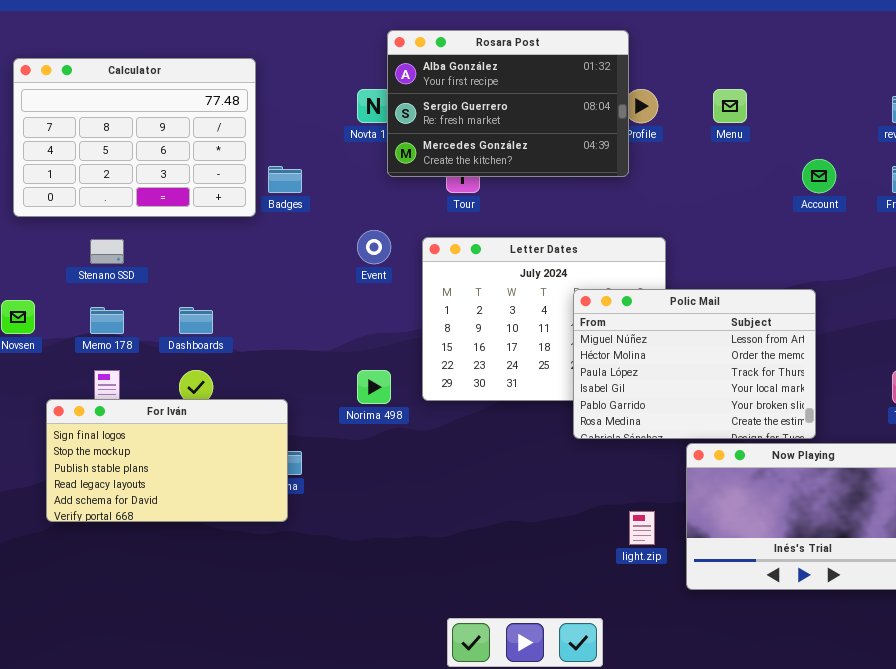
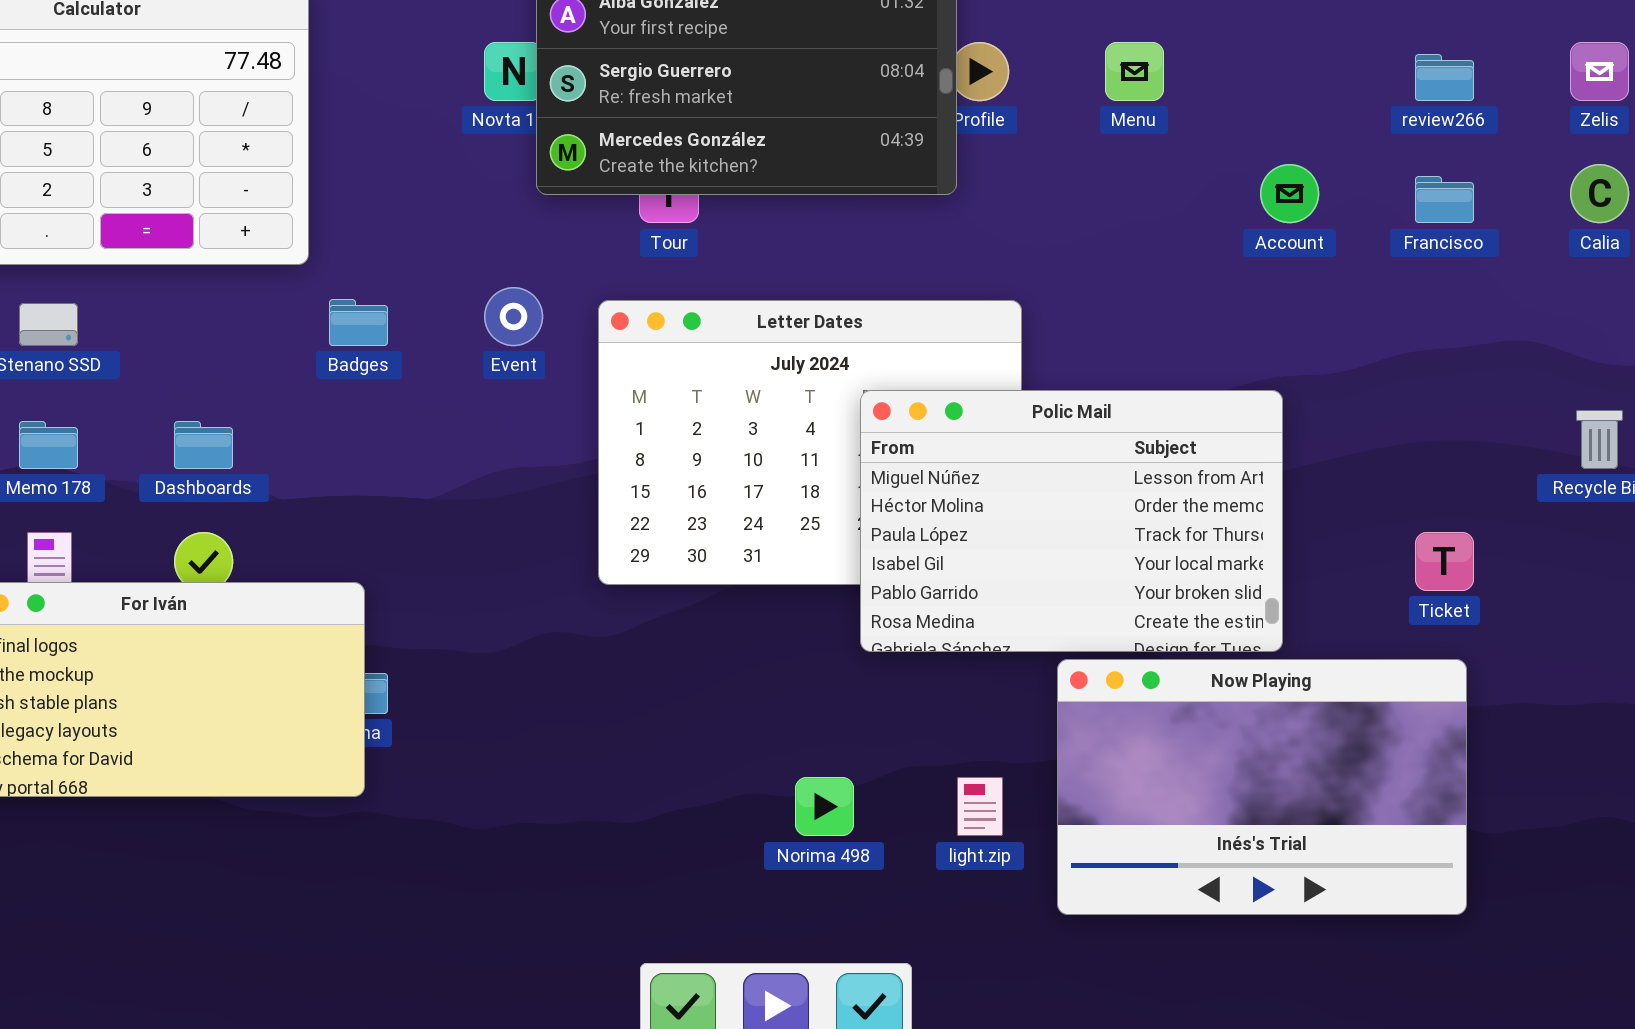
Badges: [268,166,302,193] -> [329,299,388,346], moved
Norima 498: [357,370,391,404] -> [795,777,854,836], moved

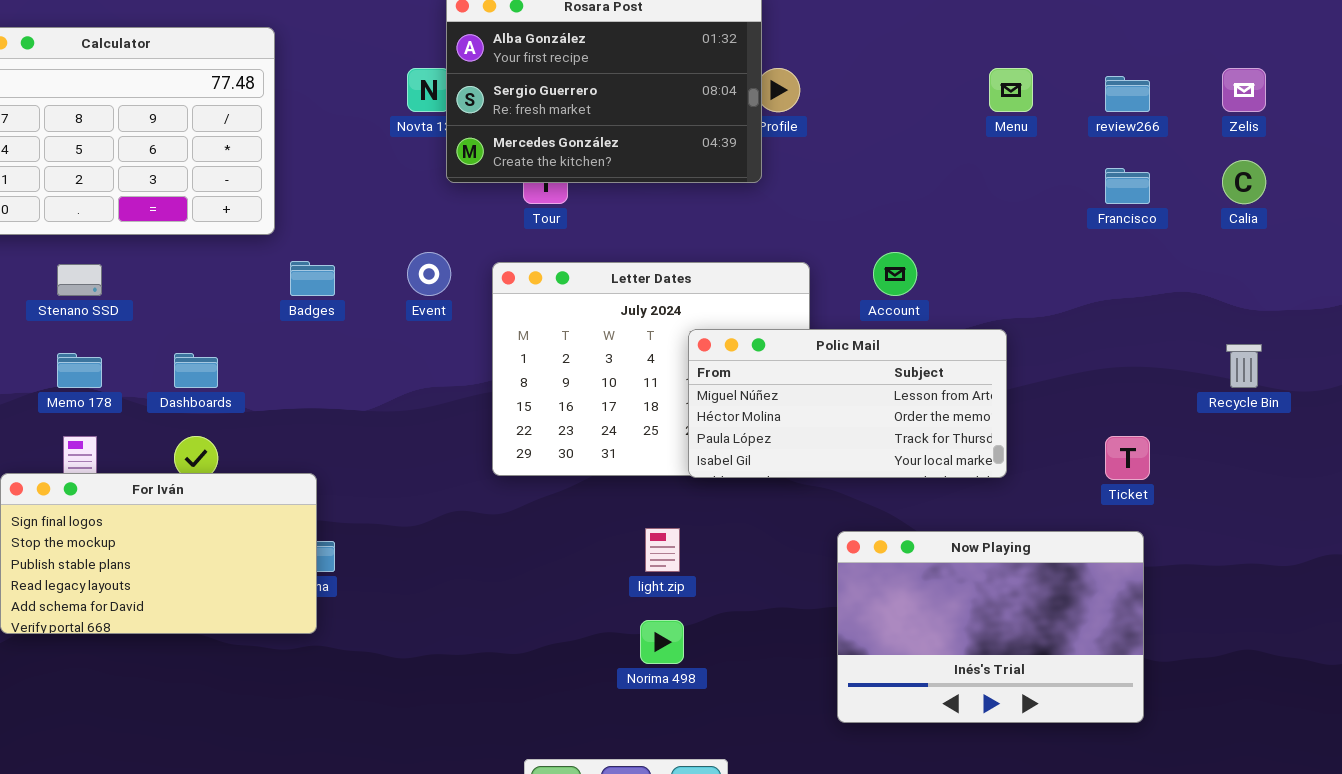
Menu: [1105,42,1164,101] -> [989,68,1033,112], moved
Account: [1260,164,1319,223] -> [873,252,917,296], moved
Polic Mail: [860,390,1283,652] -> [688,329,1007,478], resized
light.zip: [957,777,1003,836] -> [645,528,680,572], moved

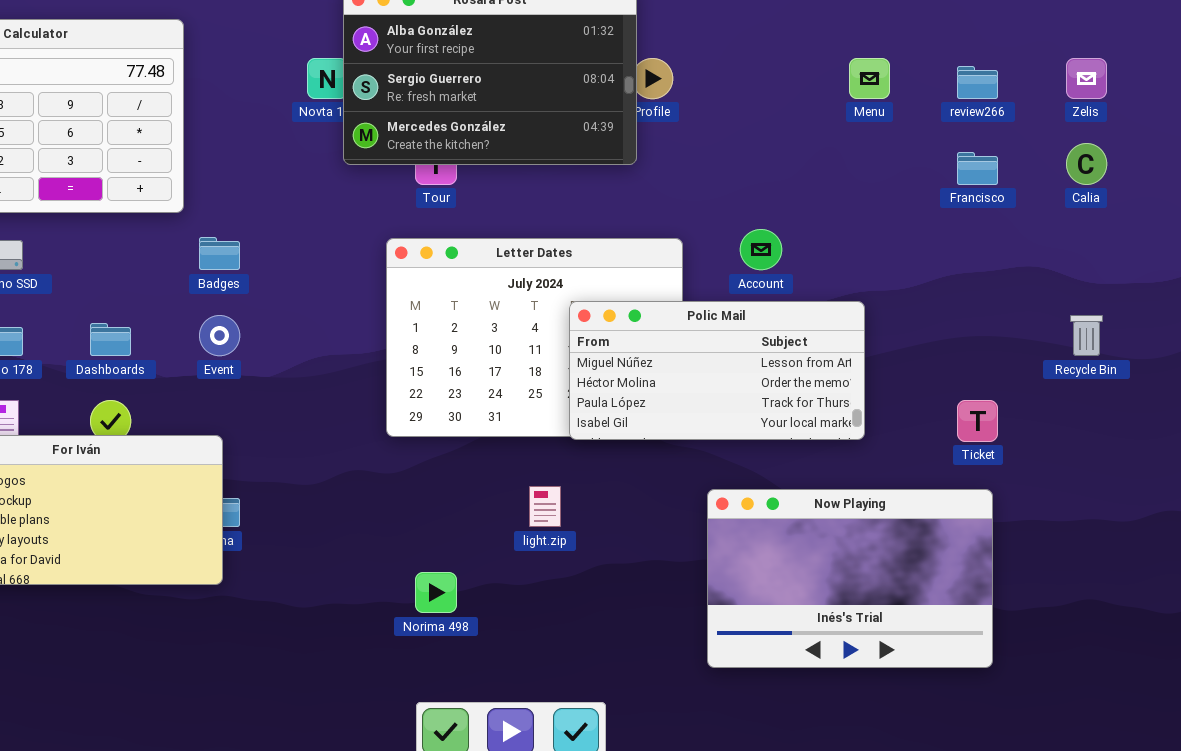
Event: [407,252,451,296] -> [199,315,240,356], moved
Norima 498: [640,620,684,664] -> [415,572,457,613], moved

